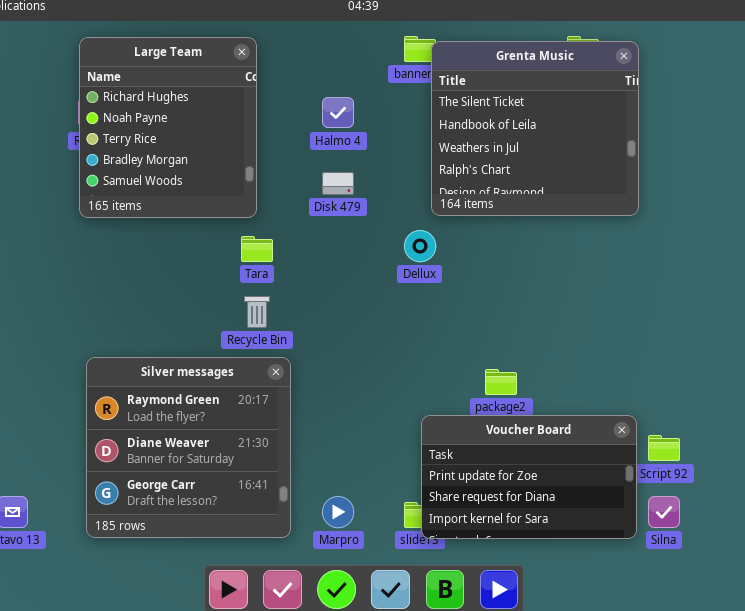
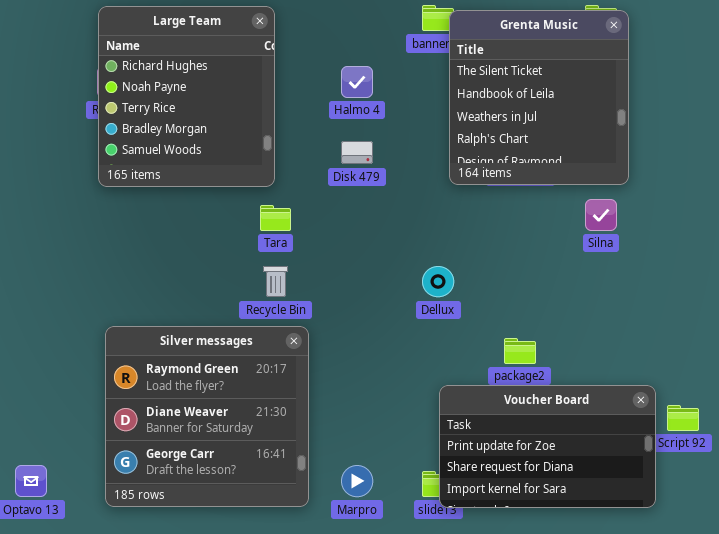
Grenta Music: [431,41,639,216] -> [449,10,629,185], resized
Dellux: [404,230,436,262] -> [422,266,454,297], moved
Silna: [648,496,680,528] -> [585,199,617,231], moved

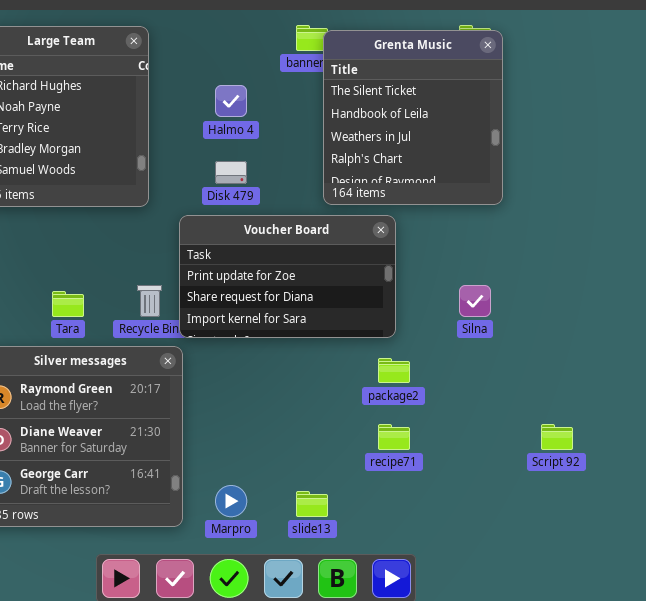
Silna: [585,199,617,231] -> [459,285,491,317], moved
Tara: [260,205,291,231] -> [52,291,84,317], moved
Voucher Board: [439,385,656,508] -> [179,215,396,338], moved

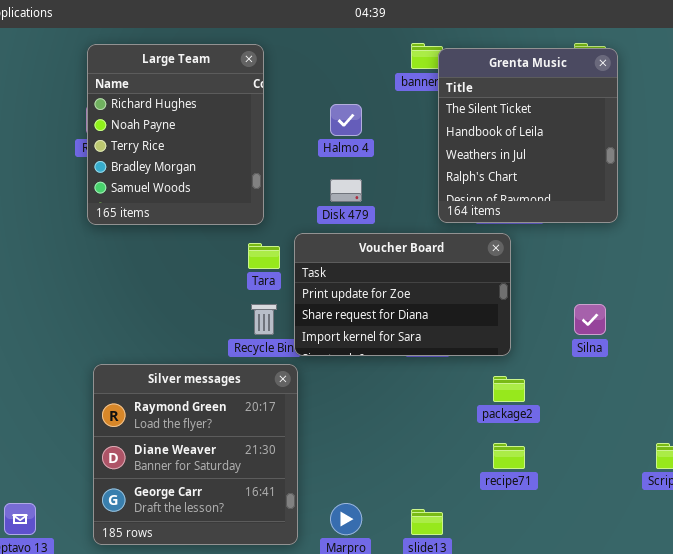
Tara: [52,291,84,317] -> [248,243,280,269], moved

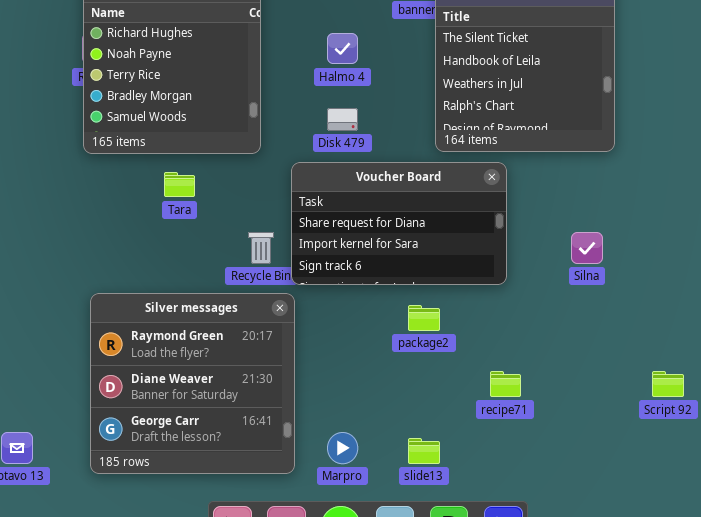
Voucher Board: [294,233,511,356] -> [291,162,507,285], scrolled down 1 row
Tara: [248,243,280,269] -> [164,172,195,197], moved
package2: [493,376,525,402] -> [408,305,440,331], moved

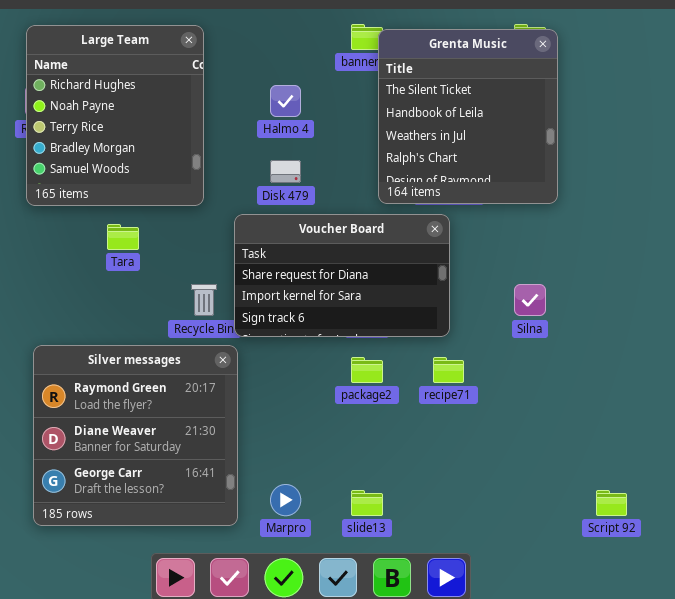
recipe71: [490,371,521,397] -> [433,357,464,383], moved
Script 92: [652,371,684,397] -> [596,490,627,516], moved

